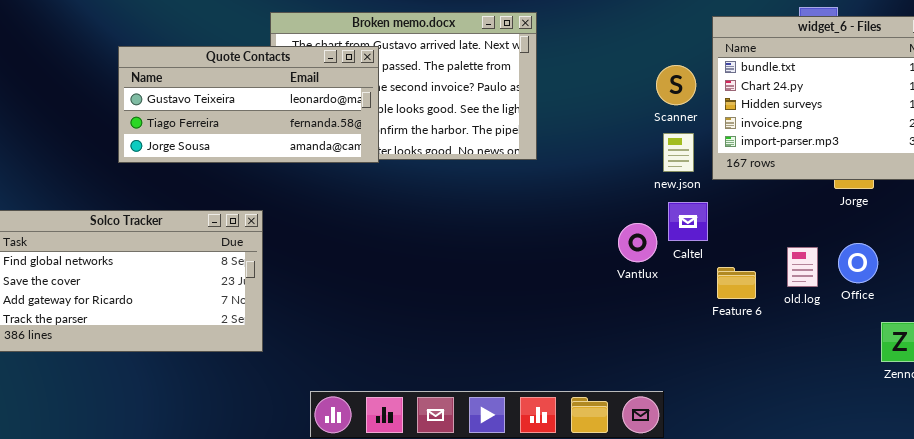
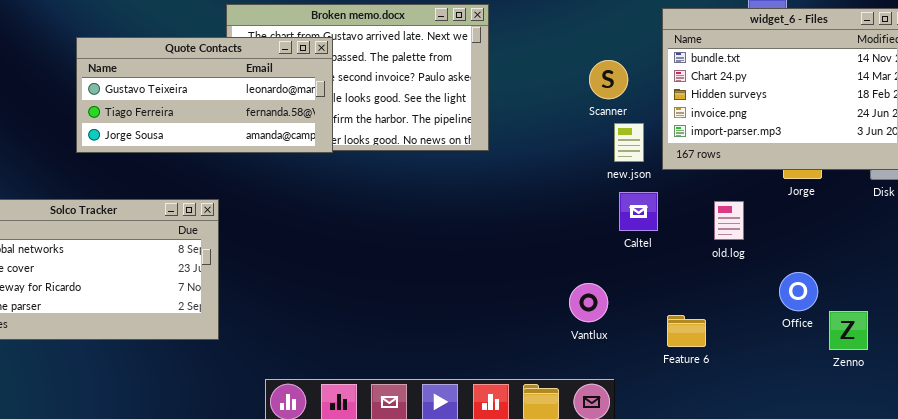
Scanner: [656,65,696,105] -> [589,60,628,99], moved
Vantlux: [618,223,657,262] -> [569,283,608,322], moved
Office: [838,243,878,283] -> [779,272,818,311], moved
old.log: [787,247,818,287] -> [714,201,744,240], moved
Feature 6: [717,267,756,299] -> [667,315,706,347], moved

